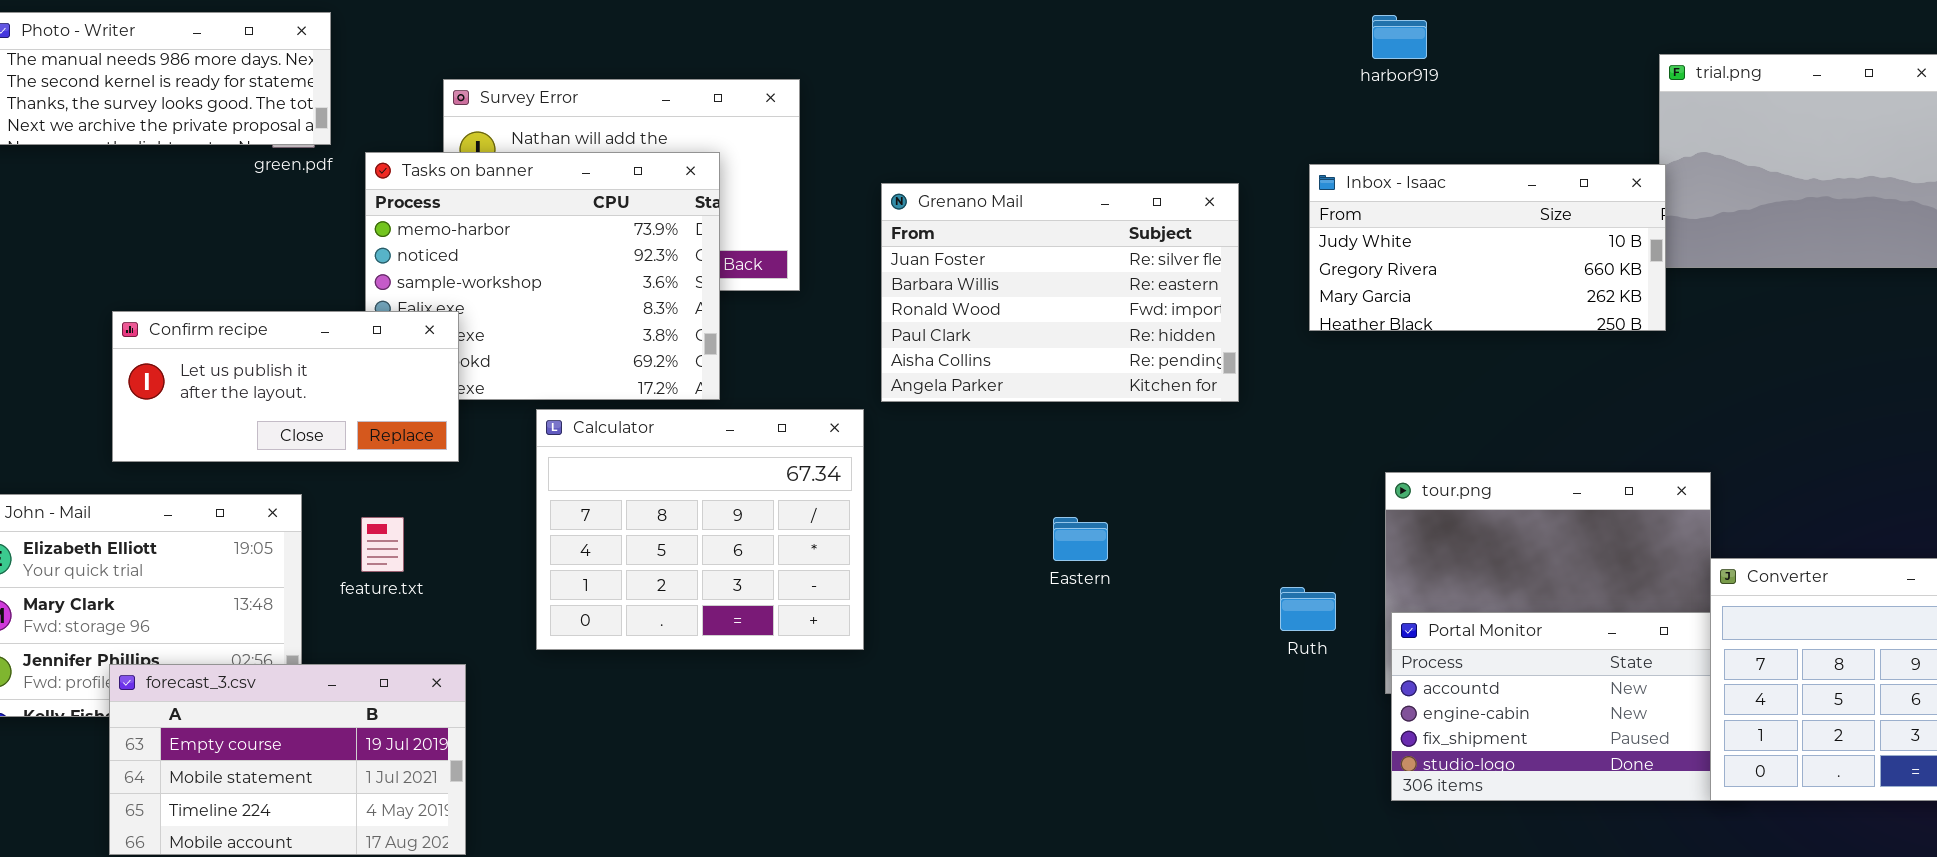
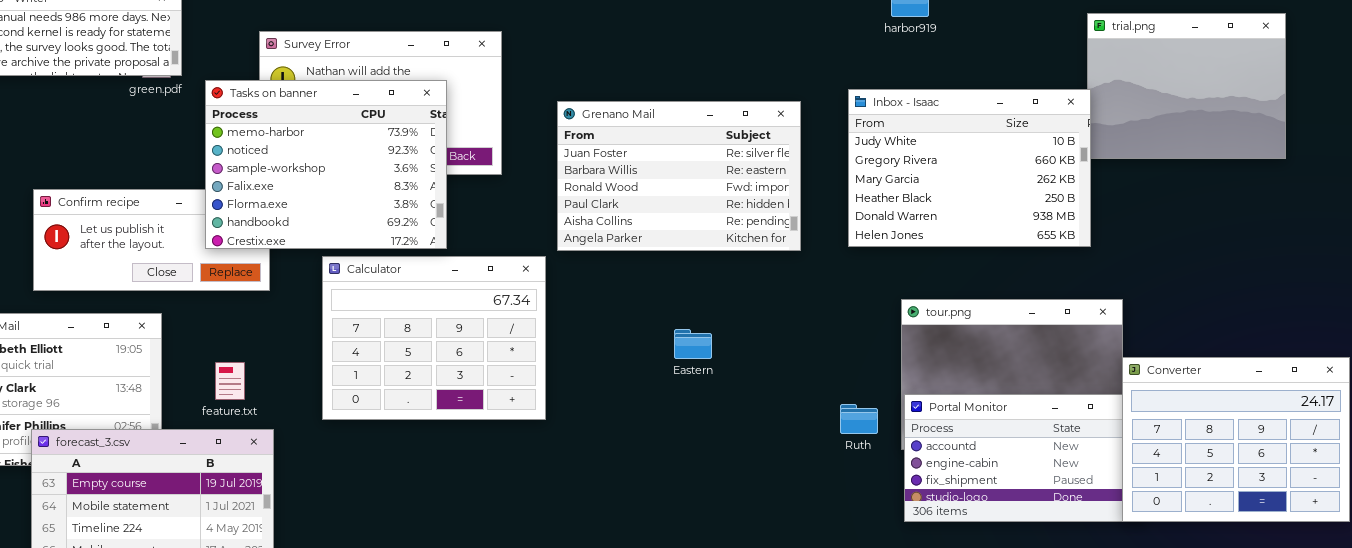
Tasks on banner: [365,152,720,400] -> [205,80,447,249], raised
Inbox - Isaac: [1309,164,1666,331] -> [848,89,1091,247], resized
feature.txt: [361,517,404,572] -> [215,362,245,400], moved
Ruth: [1280,587,1336,631] -> [840,404,878,434], moved

